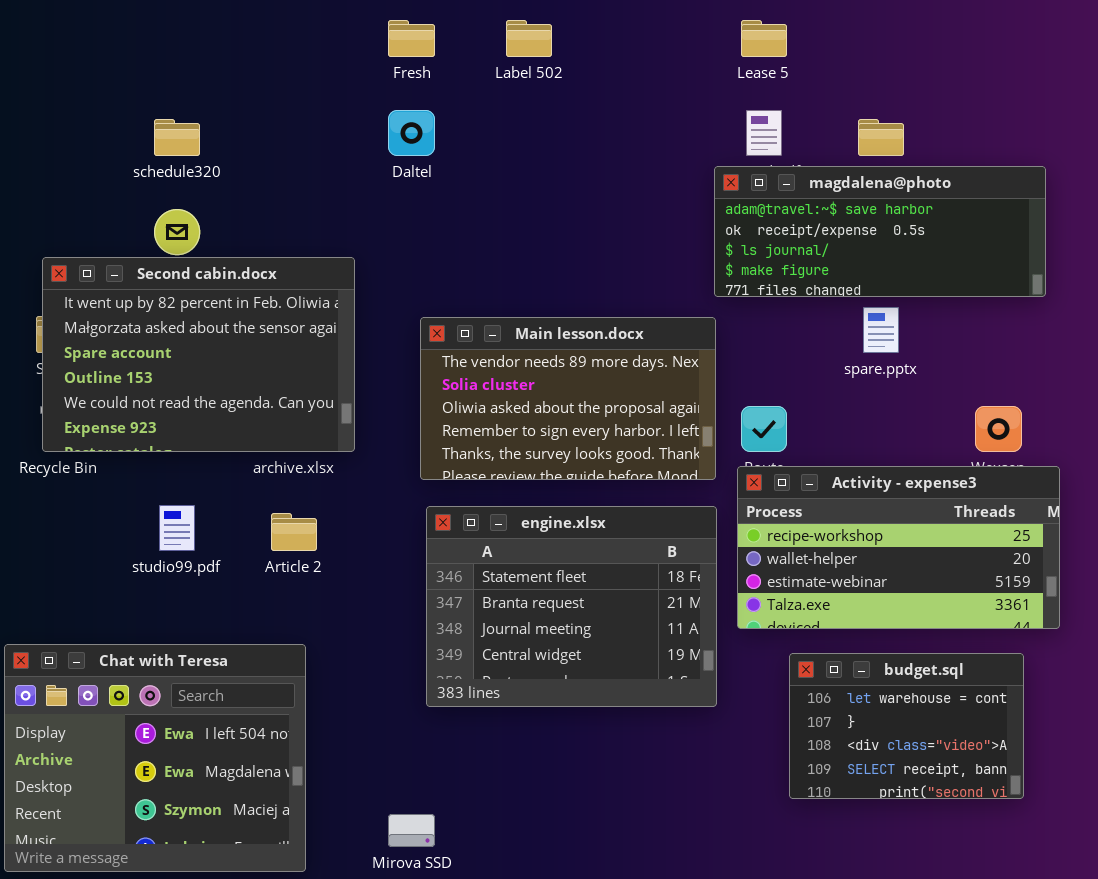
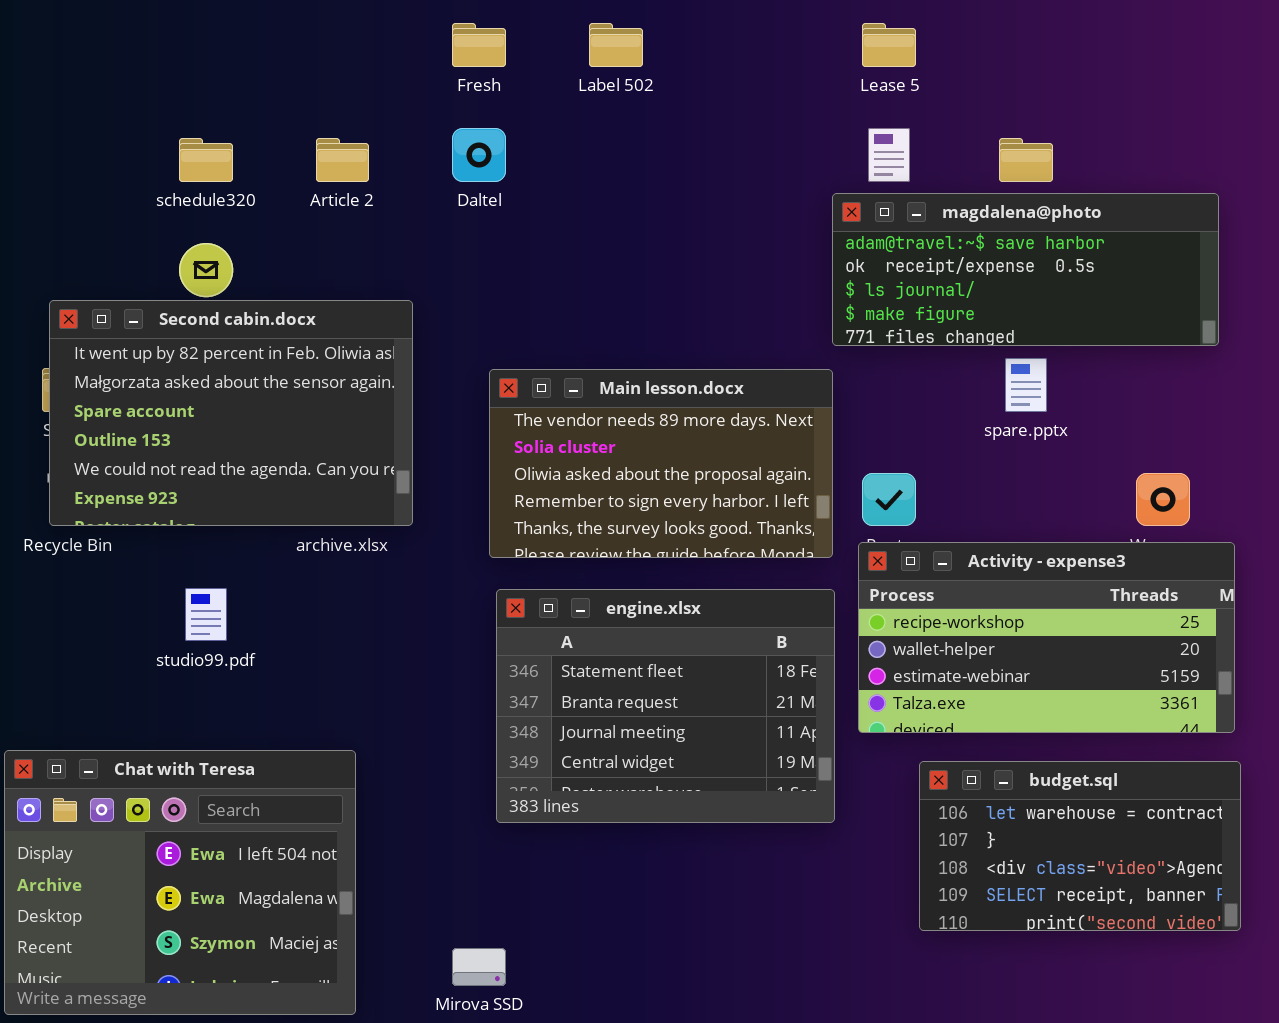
Article 2: [271,513,317,551] -> [316,138,369,182], moved
budget.sql: [789,653,1024,799] -> [919,761,1241,931], resized

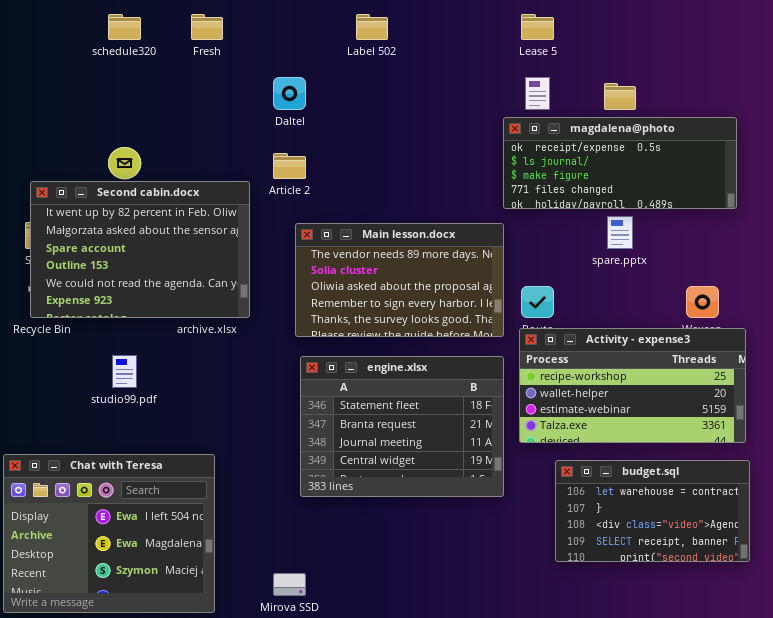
Fresh: [452,23,506,67] -> [191,14,223,40], moved
schedule320: [179,138,233,182] -> [108,14,141,40], moved
Article 2: [316,138,369,182] -> [273,153,306,179], moved
magdalena@photo: [832,193,1219,346] -> [503,117,737,209], scrolled down 1 row

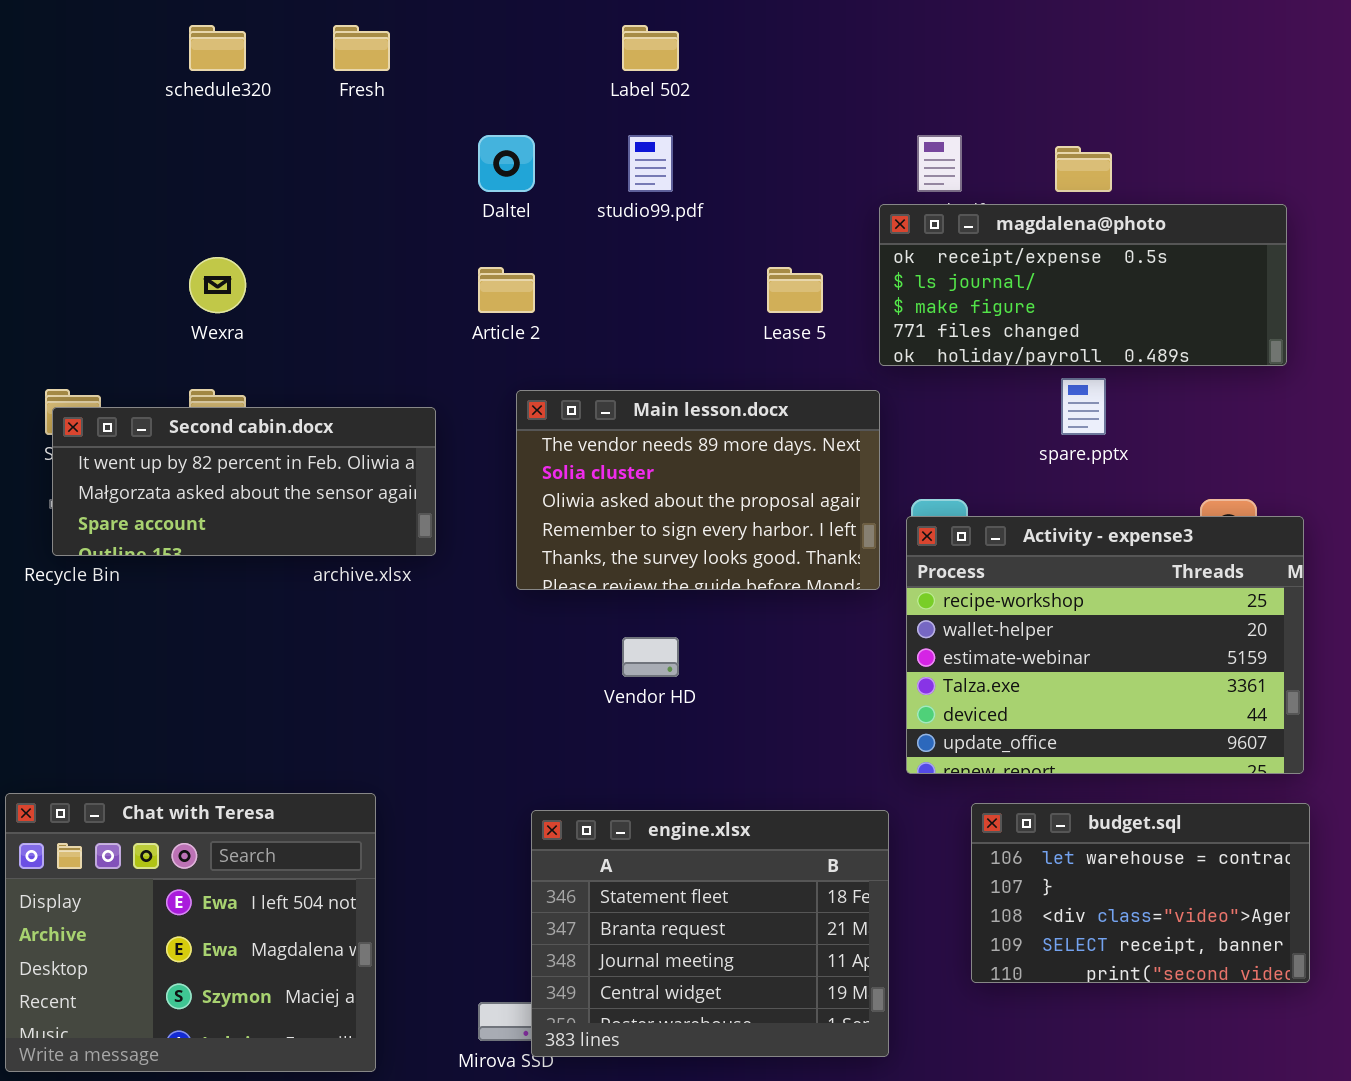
Lease 5: [521,14,554,40] -> [767,267,823,313], moved
Second cabin.docx: [30,181,250,318] -> [52,407,436,556], resized
Activity - expense3: [519,328,746,443] -> [906,516,1304,774], resized
studio99.pdf: [112,355,137,388] -> [628,135,673,192], moved
engine.xlsx: [300,356,504,497] -> [531,810,889,1057], moved

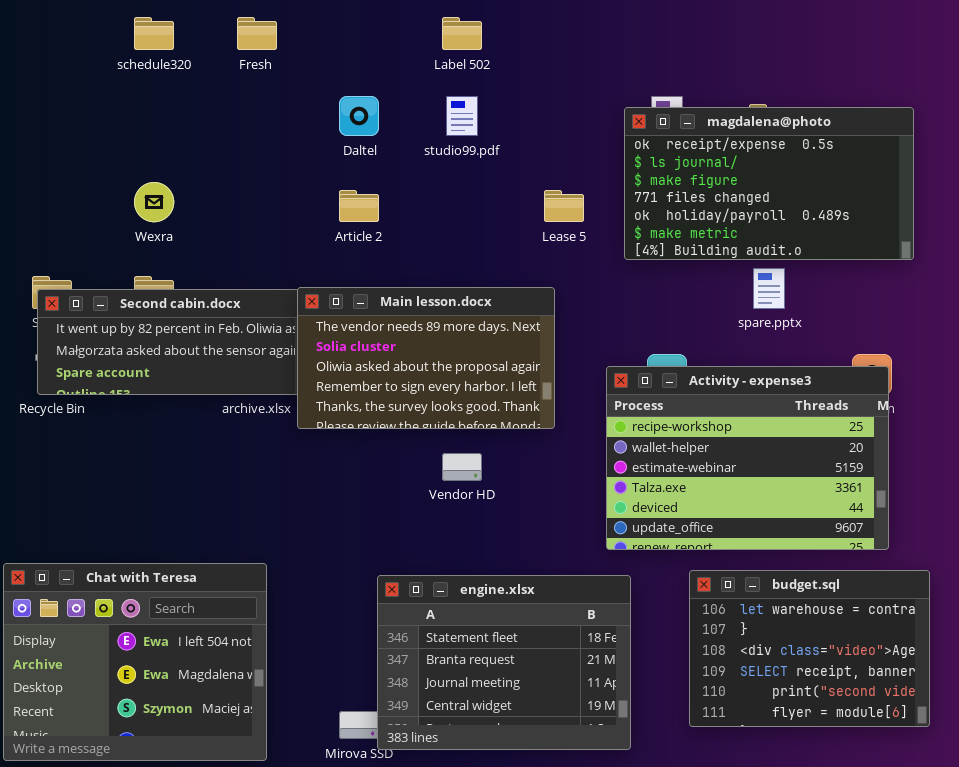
magdalena@photo: [879,204,1287,366] -> [624,107,914,260], resized
Main lesson.docx: [516,390,880,590] -> [297,287,555,429], moved
Activity - expense3: [906,516,1304,774] -> [606,366,889,550], moved
budget.sql: [971,803,1310,983] -> [689,570,930,727], resized

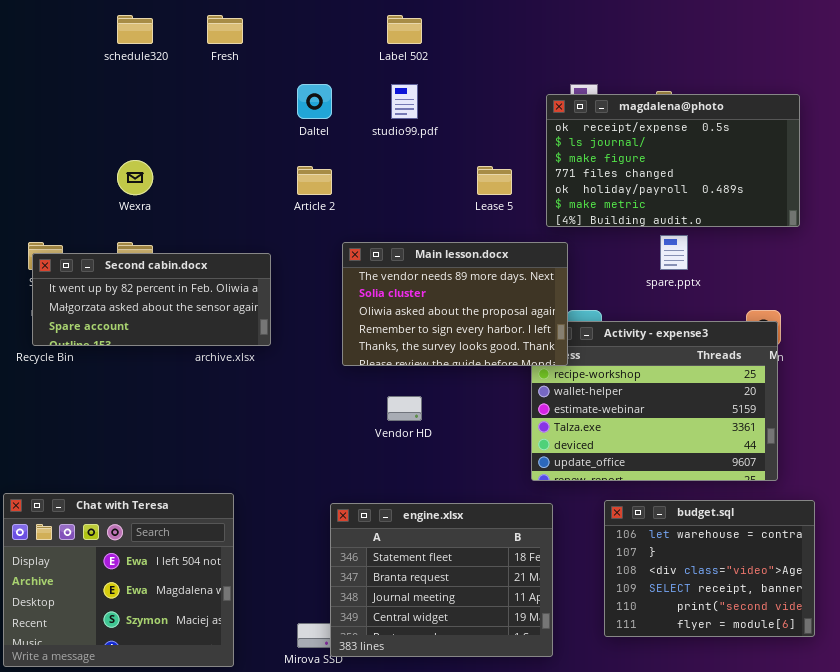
Main lesson.docx: [297,287,555,429] -> [342,242,568,366], moved

